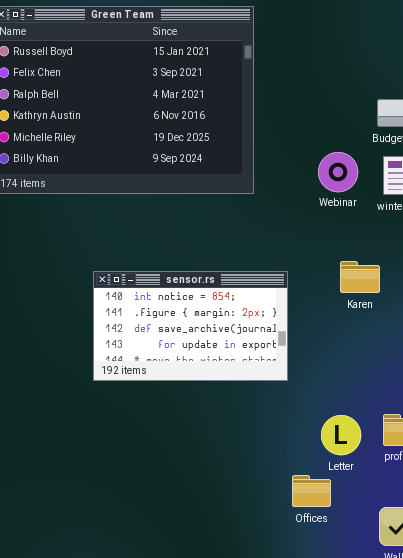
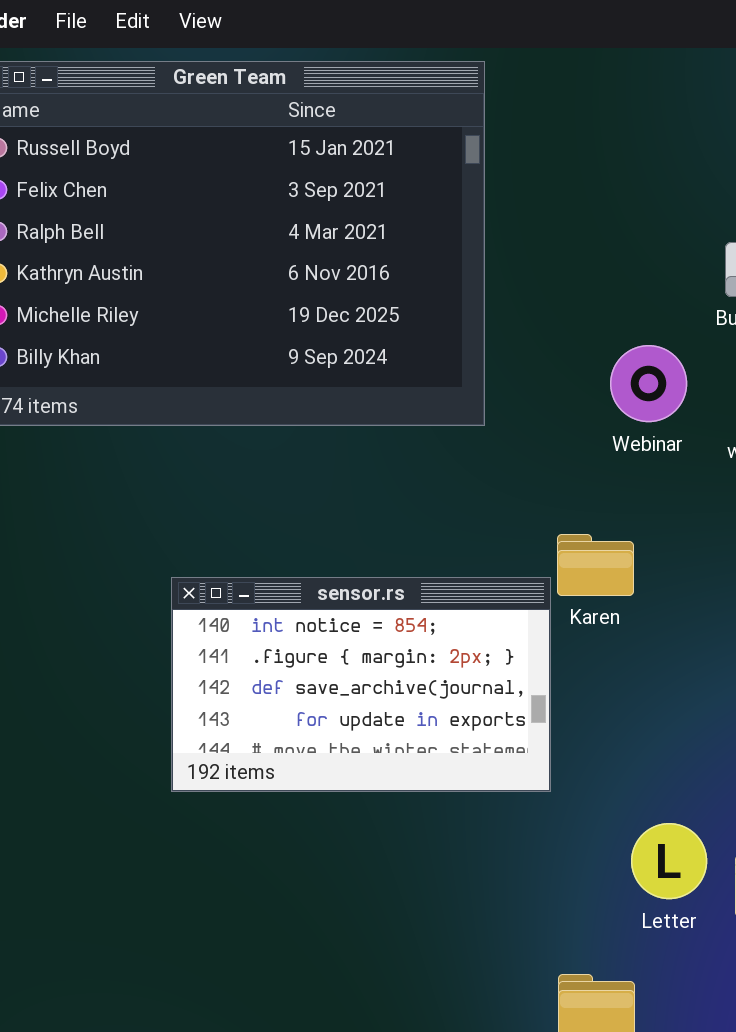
Karen: [340,261,380,293] -> [557,534,634,596], moved
Letter: [321,415,361,455] -> [631,823,707,899], moved

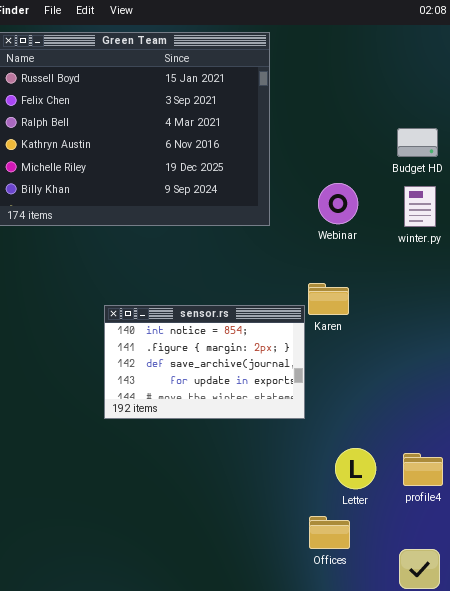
Webinar: [610,345,687,422] -> [318,183,358,224], moved
Letter: [631,823,707,899] -> [335,448,376,489], moved

